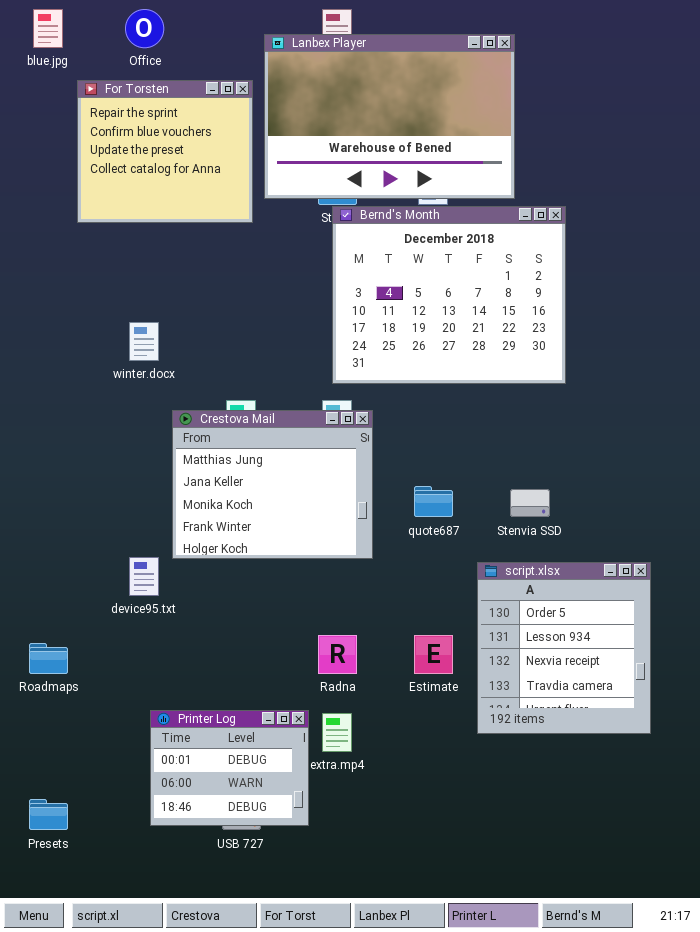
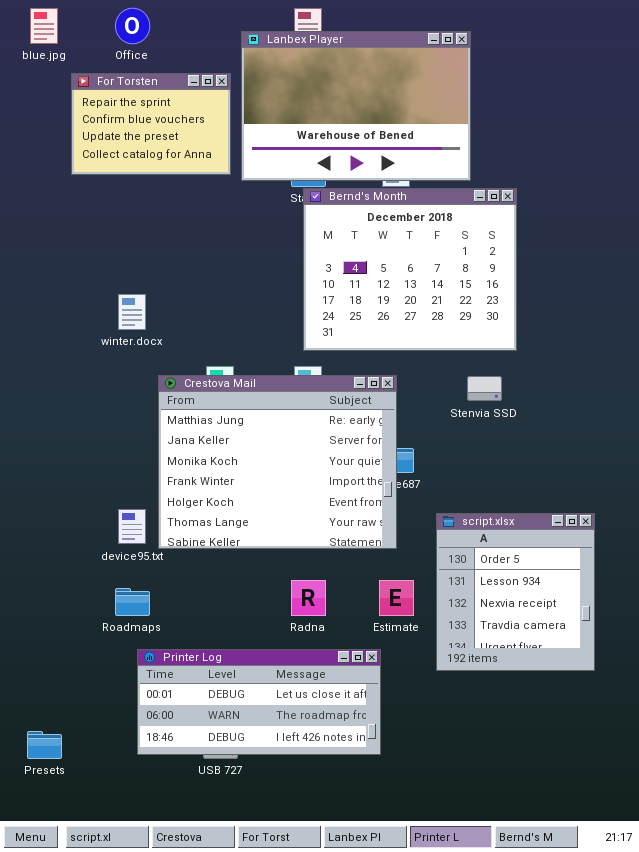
For Torsten: [77,80,253,223] -> [71,73,231,175], resized
Crestova Mail: [172,410,373,559] -> [158,375,397,549], resized
Stenvia SSD: [510,489,550,517] -> [467,376,502,401], moved
Roadmaps: [29,643,68,674] -> [115,588,150,616], moved
Printer Log: [150,710,309,826] -> [137,649,381,755], resized

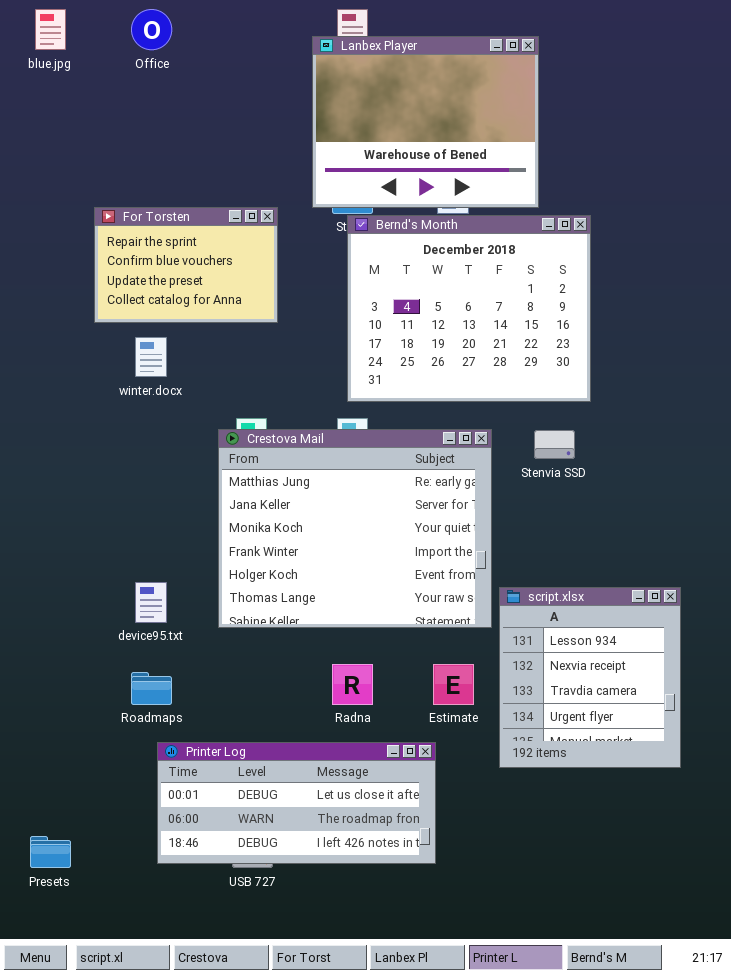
Lanbex Player: [241,31,471,181] -> [312,36,539,208], resized
For Torsten: [71,73,231,175] -> [94,207,278,323], moved
Crestova Mail: [158,375,397,549] -> [218,429,492,628], moved
script.xlsx: [436,513,595,671] -> [499,587,681,768], scrolled down 1 row

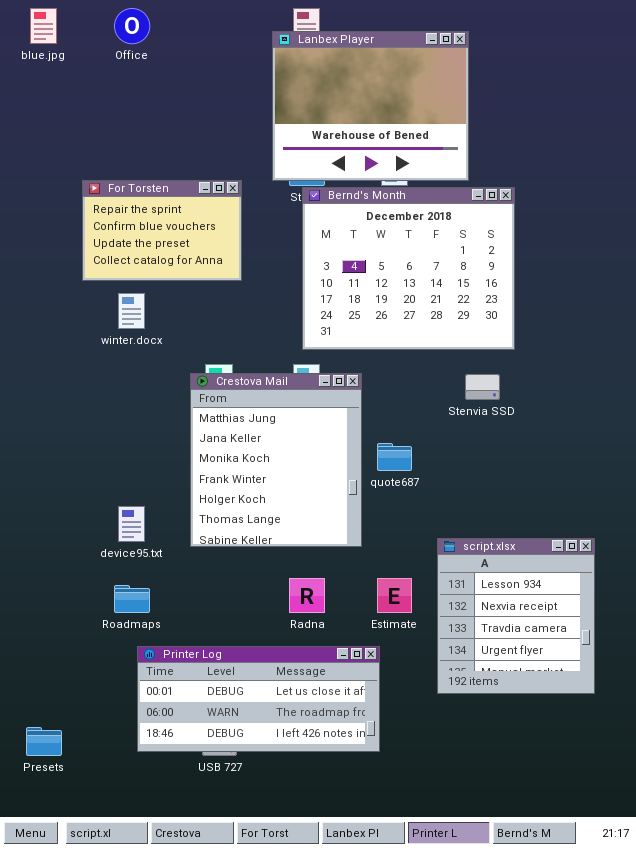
Crestova Mail: [218,429,492,628] -> [190,373,362,547], resized
script.xlsx: [499,587,681,768] -> [437,538,595,694], moved

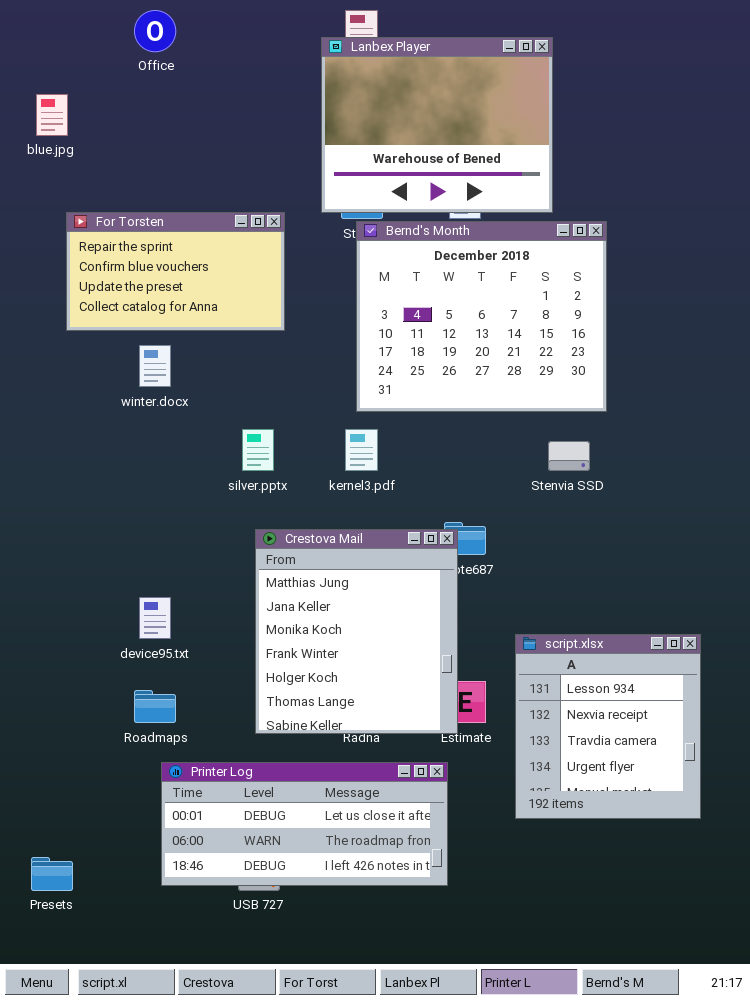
blue.jpg: [30,8,57,44] -> [36,94,68,136], moved
For Torsten: [82,180,242,281] -> [66,212,285,331], resized
Crestova Mail: [190,373,362,547] -> [255,529,458,734], moved

